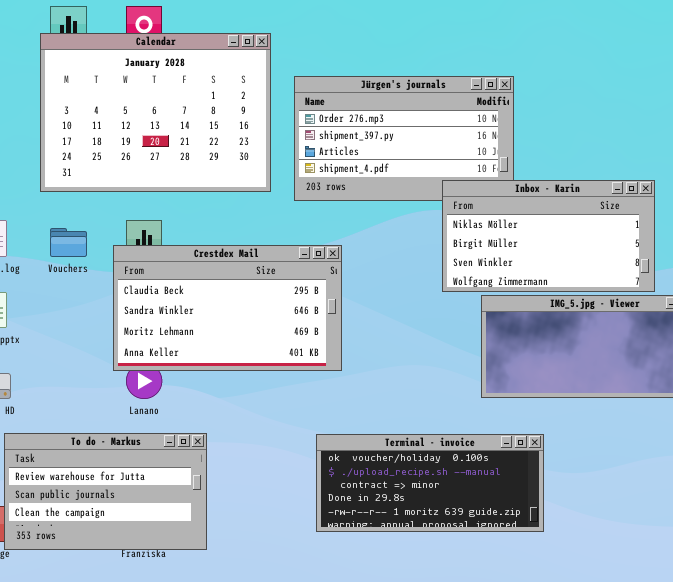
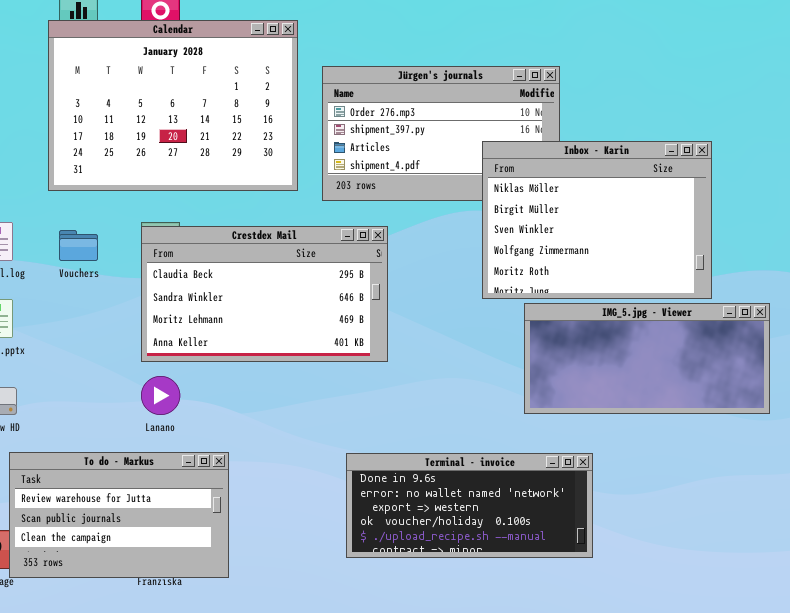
Inbox - Karin: [442,180,655,292] -> [482,141,712,299], resized
Crestdex Mail: [113,245,342,371] -> [141,226,388,362], moved
Terminal - invoice: [316,434,544,532] -> [346,453,593,558], scrolled up 3 rows

